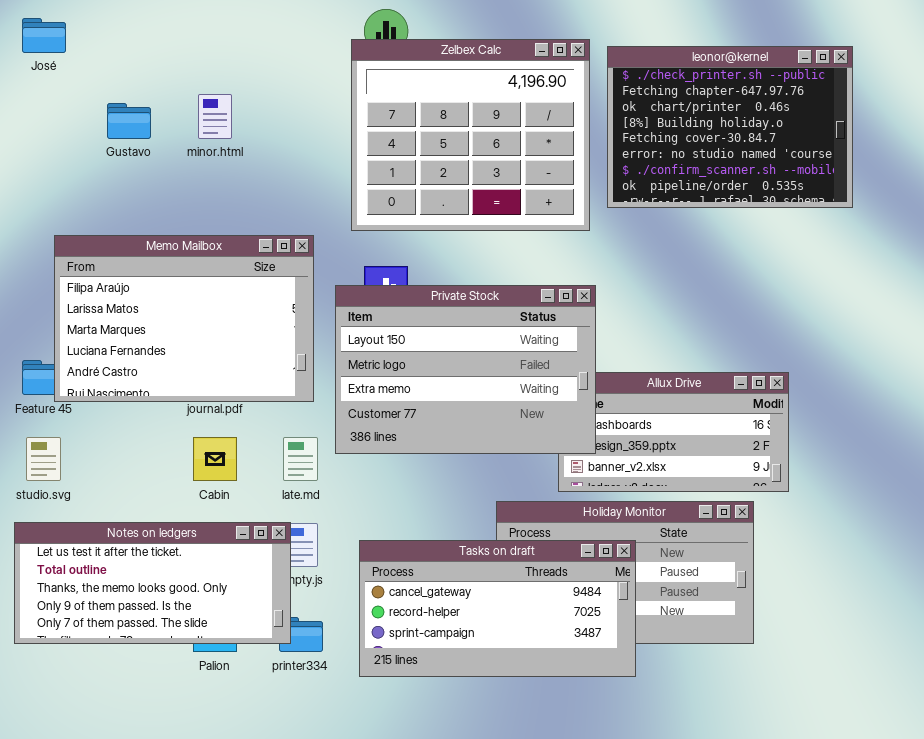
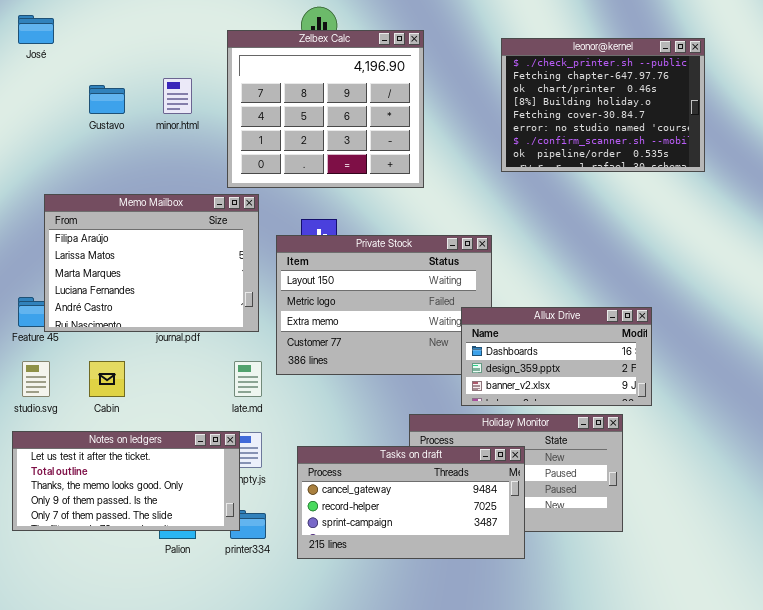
Zelbex Calc: [351,39,590,231] -> [227,30,424,188], moved
Allux Drive: [558,372,789,492] -> [461,307,652,406], raised
Cabin: [193,437,237,481] -> [89,361,125,397], moved

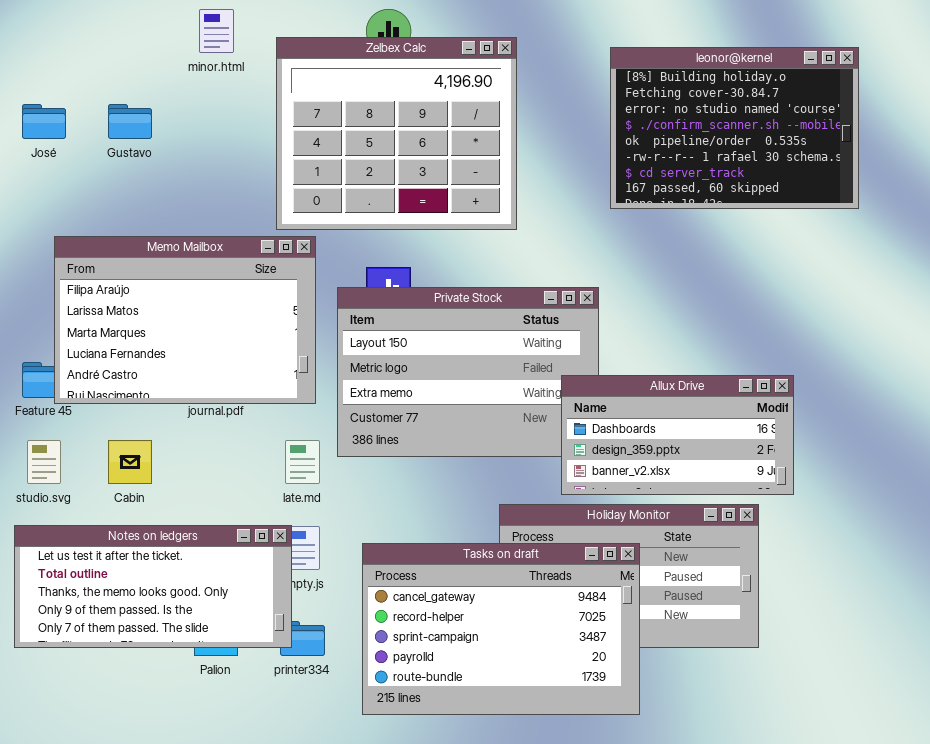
José: [18,15,54,44] -> [22,104,66,139], moved
leonor@kernel: [501,38,705,172] -> [610,47,859,209], scrolled down 3 rows
minor.html: [163,78,192,114] -> [199,9,234,53], moved
Tasks on draft: [297,446,525,559] -> [362,543,640,715], resized

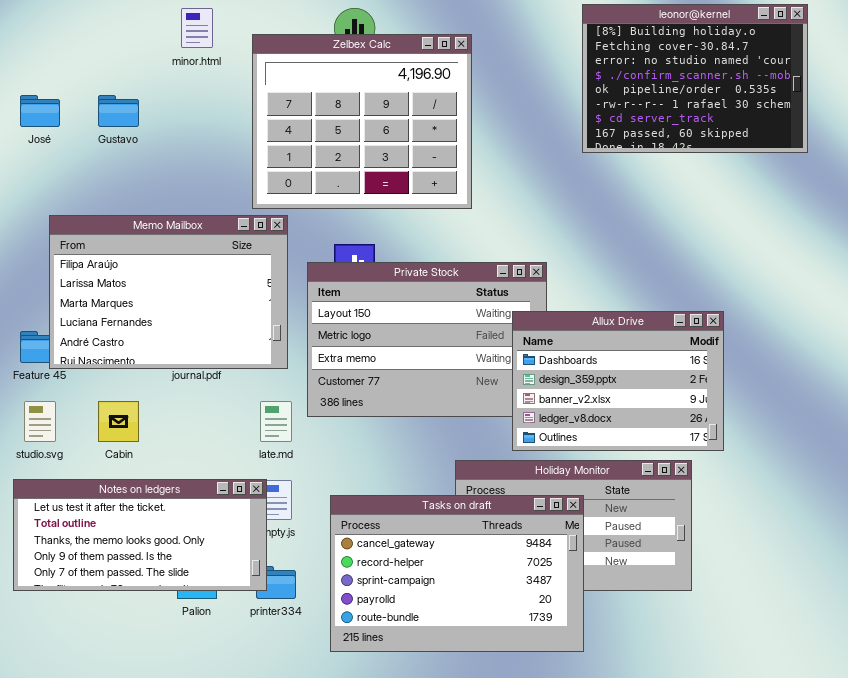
leonor@kernel: [610,47,859,209] -> [582,4,808,153], moved
Allux Drive: [561,375,794,495] -> [512,311,724,451], resized

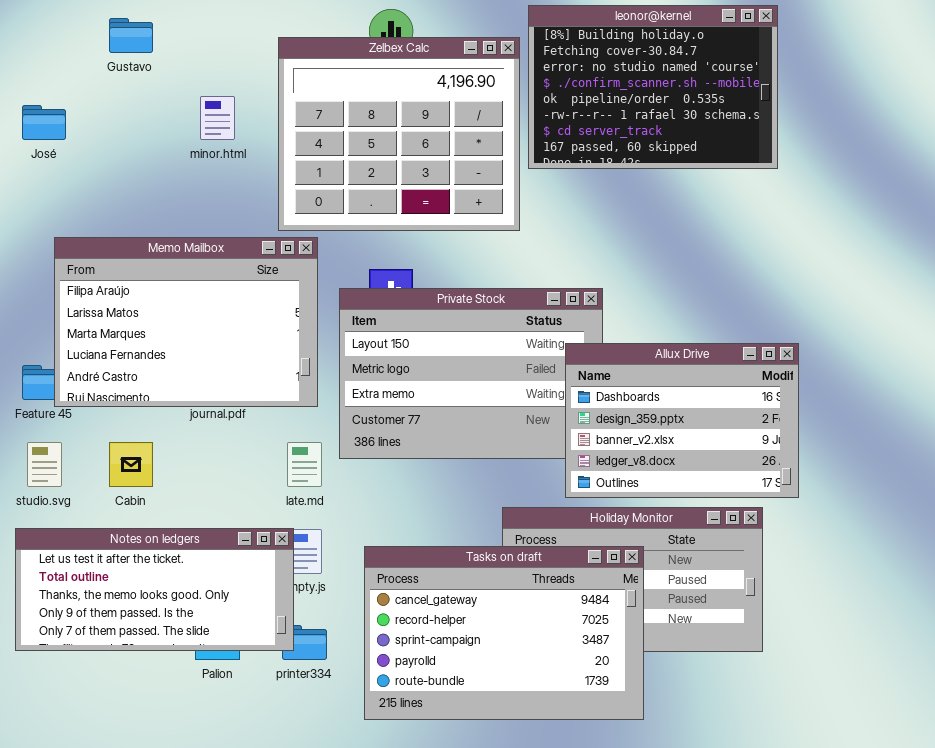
leonor@kernel: [582,4,808,153] -> [528,5,778,169], moved
minor.html: [181,8,213,48] -> [200,96,235,140], moved
Gustavo: [98,95,139,127] -> [109,18,153,53], moved

